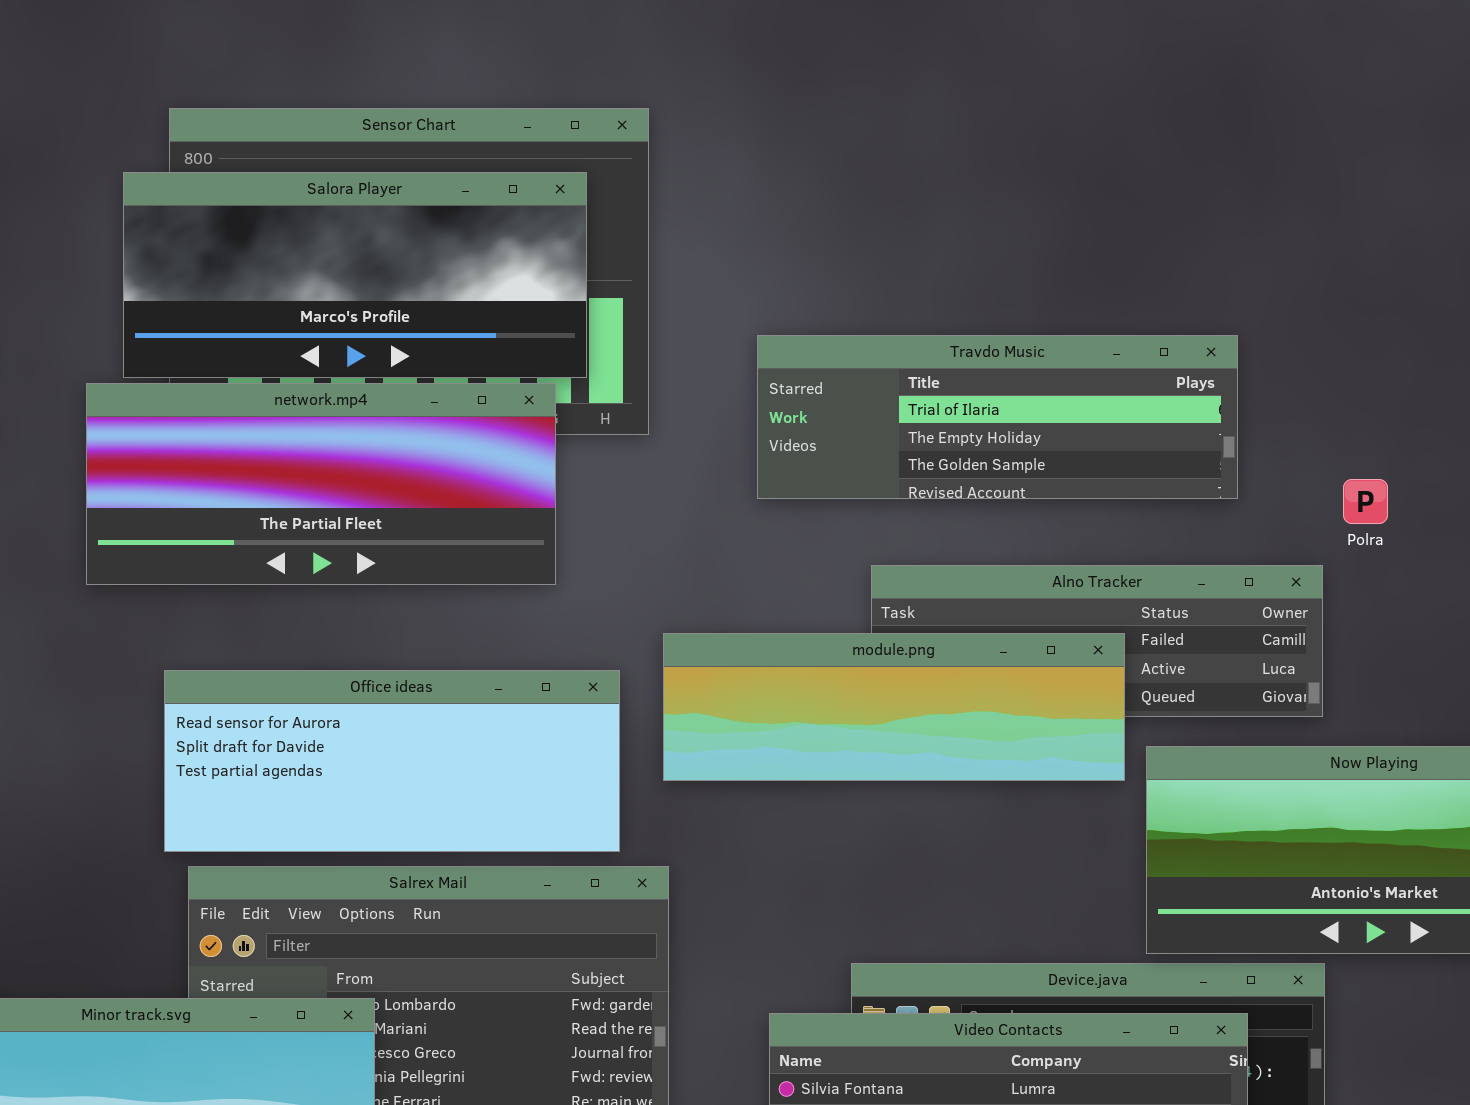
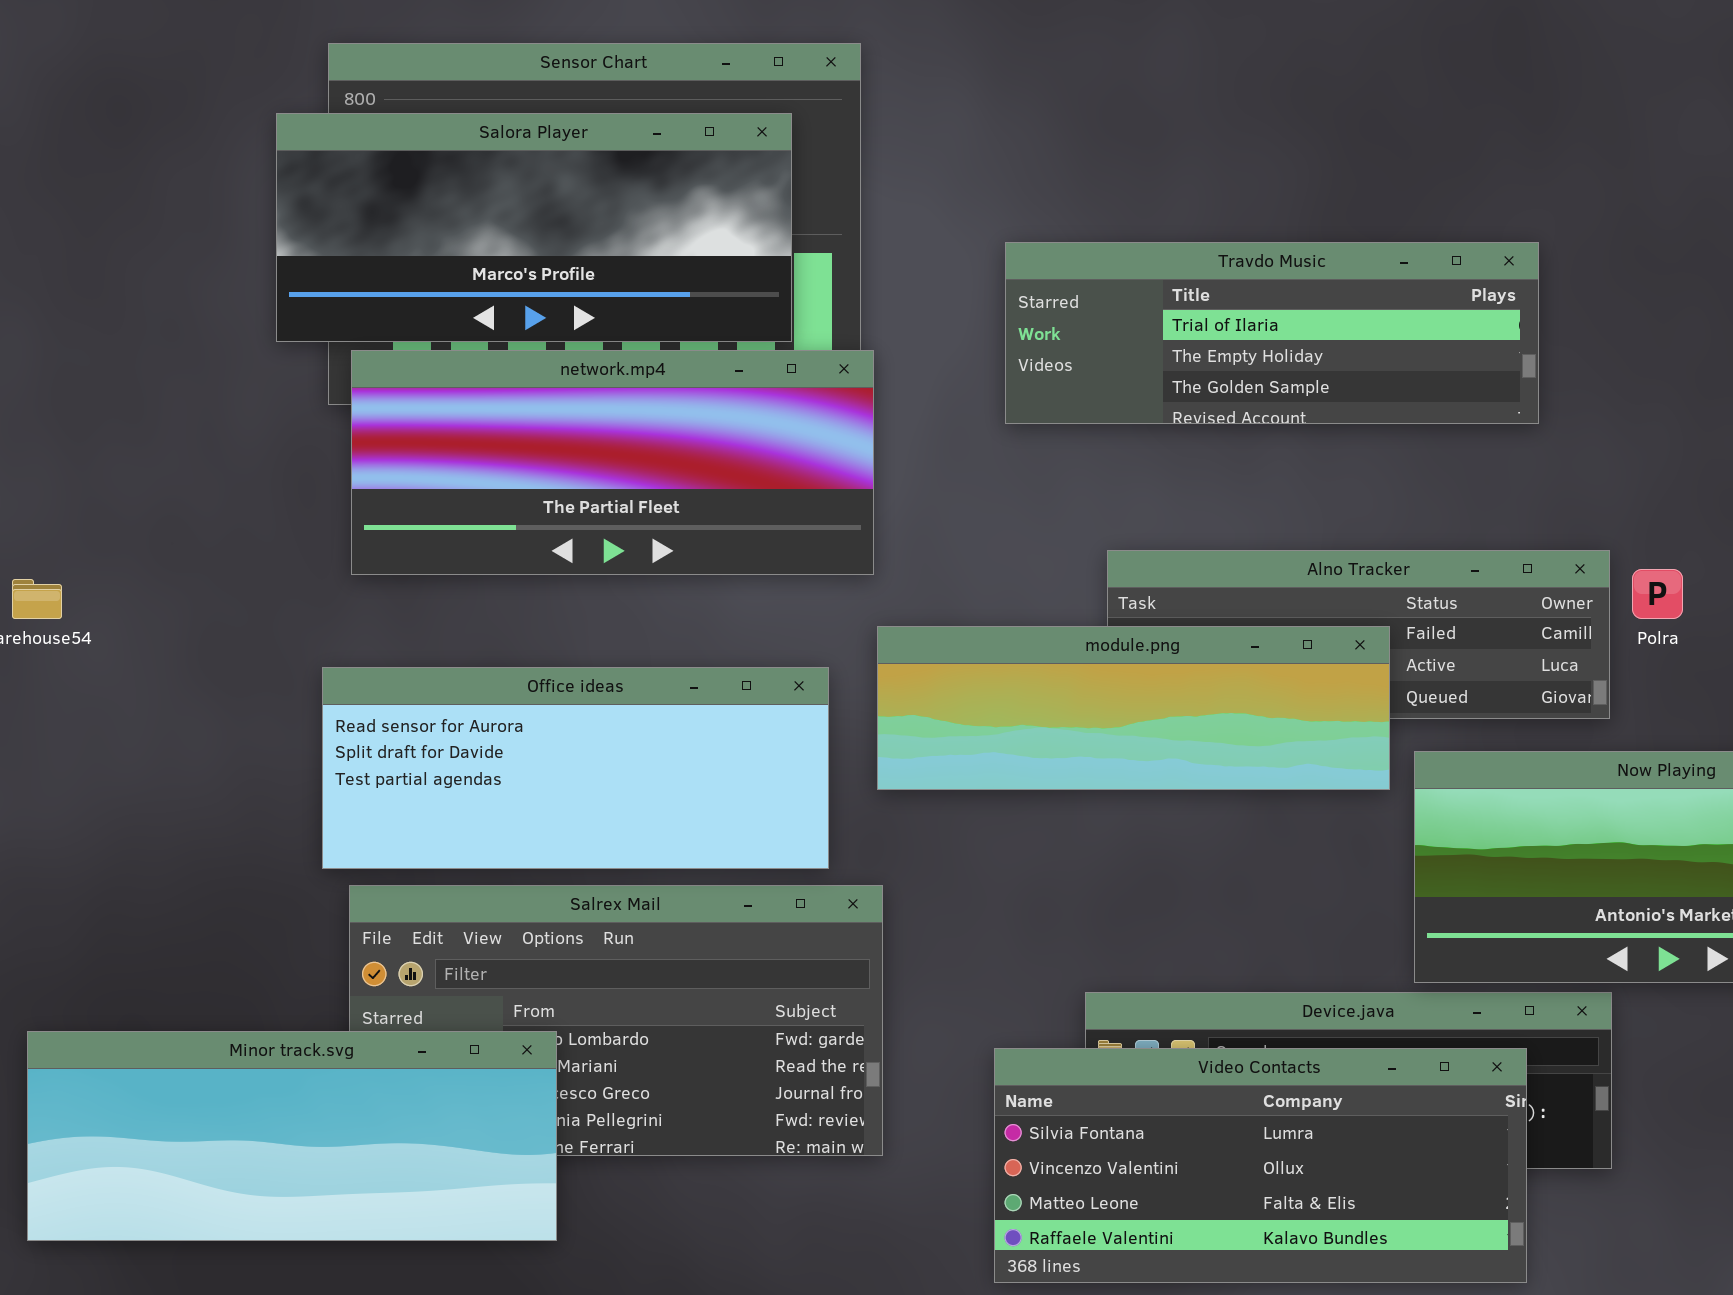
Travdo Music: [757,335,1238,499] -> [1005,242,1539,424], moved
network.mp4: [86,383,556,585] -> [351,350,874,575], moved
Polra: [1343,479,1388,524] -> [1632,569,1683,619], moved

